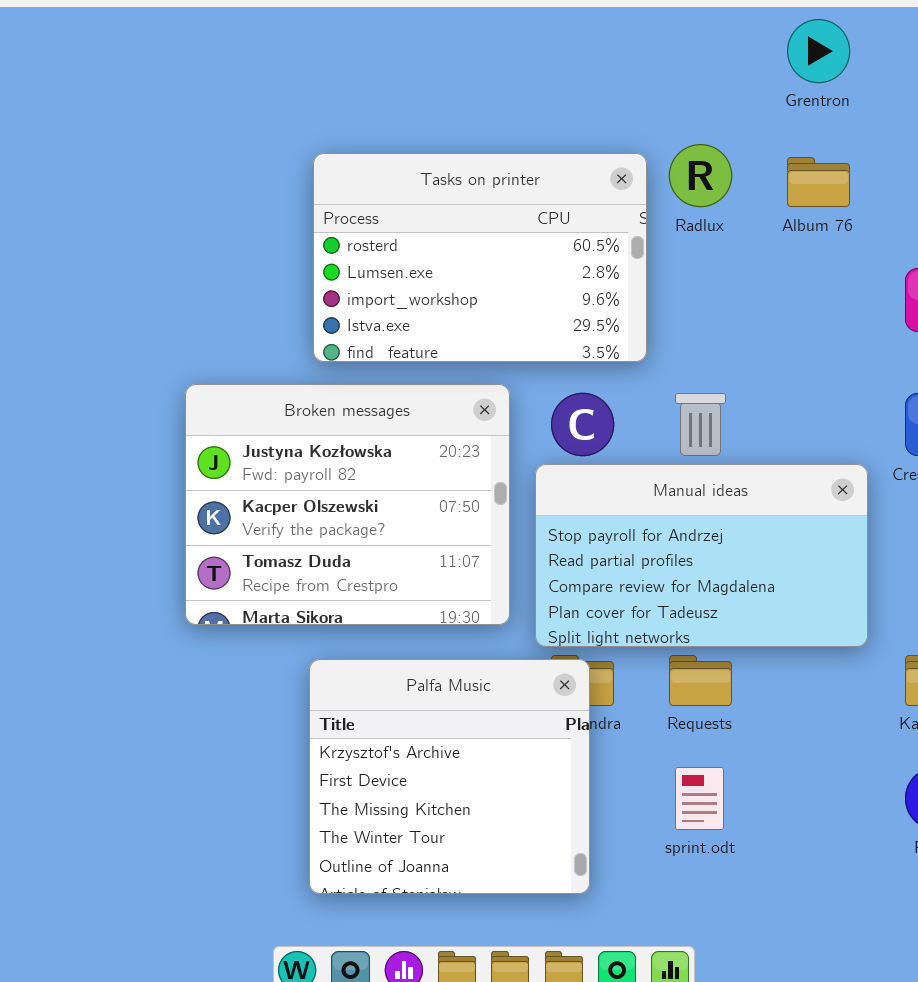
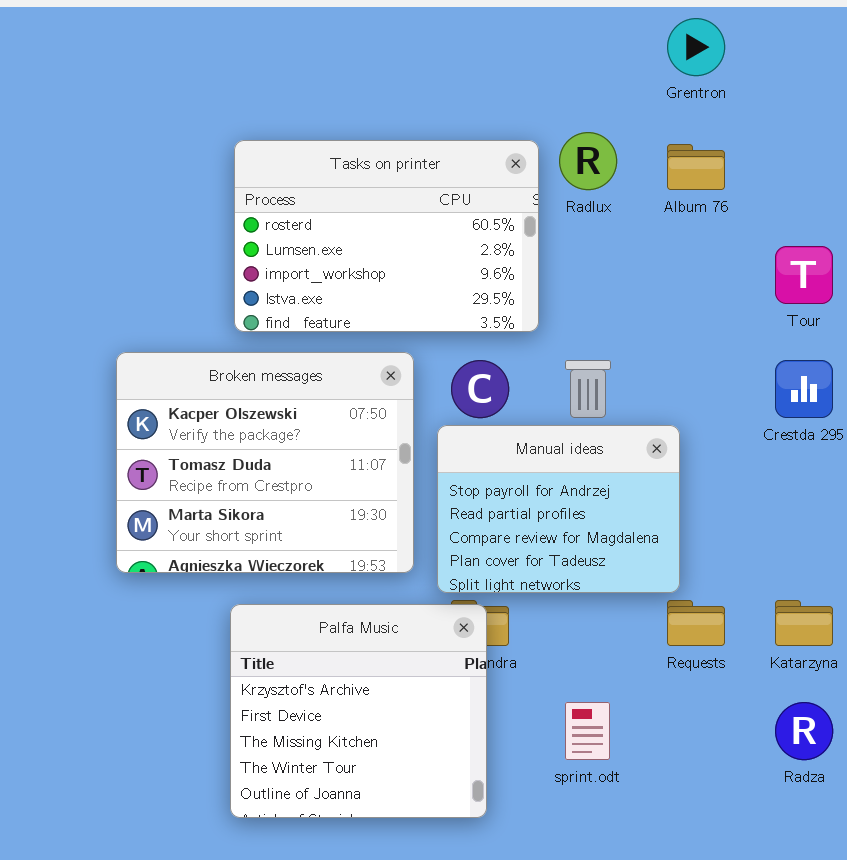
Broken messages: [185,384,510,625] -> [116,352,414,573], scrolled down 1 row
Manual ideas: [535,464,868,647] -> [437,425,680,593], resized
Requests: [669,655,732,706] -> [667,600,725,646], moved

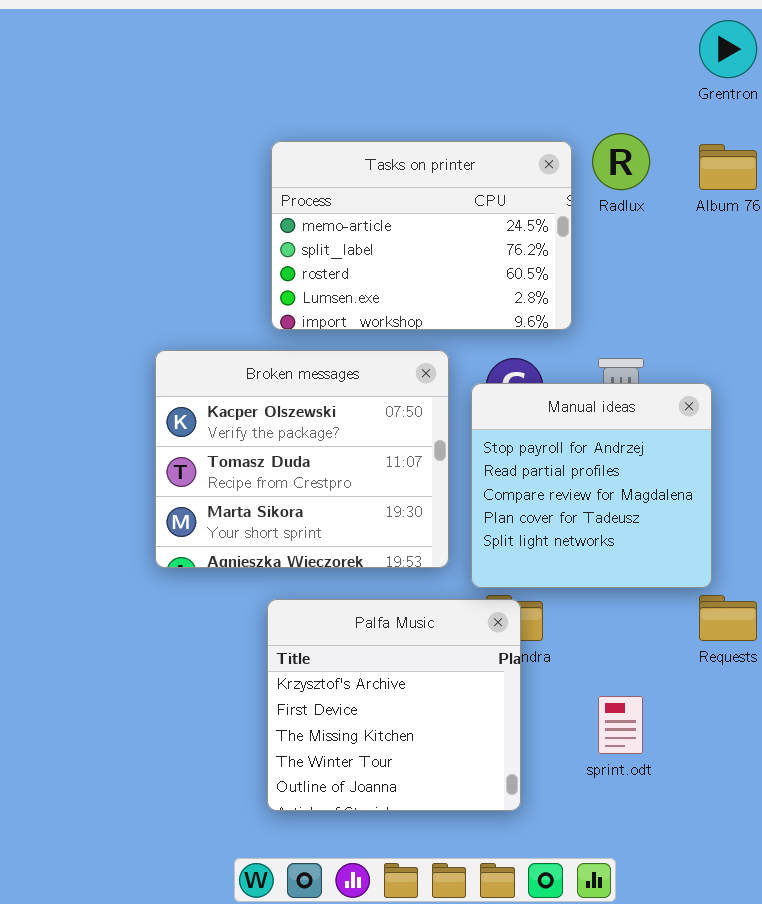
Tasks on printer: [234,140,539,332] -> [271,141,572,330], scrolled up 2 rows
Manual ideas: [437,425,680,593] -> [471,383,712,588], resized

